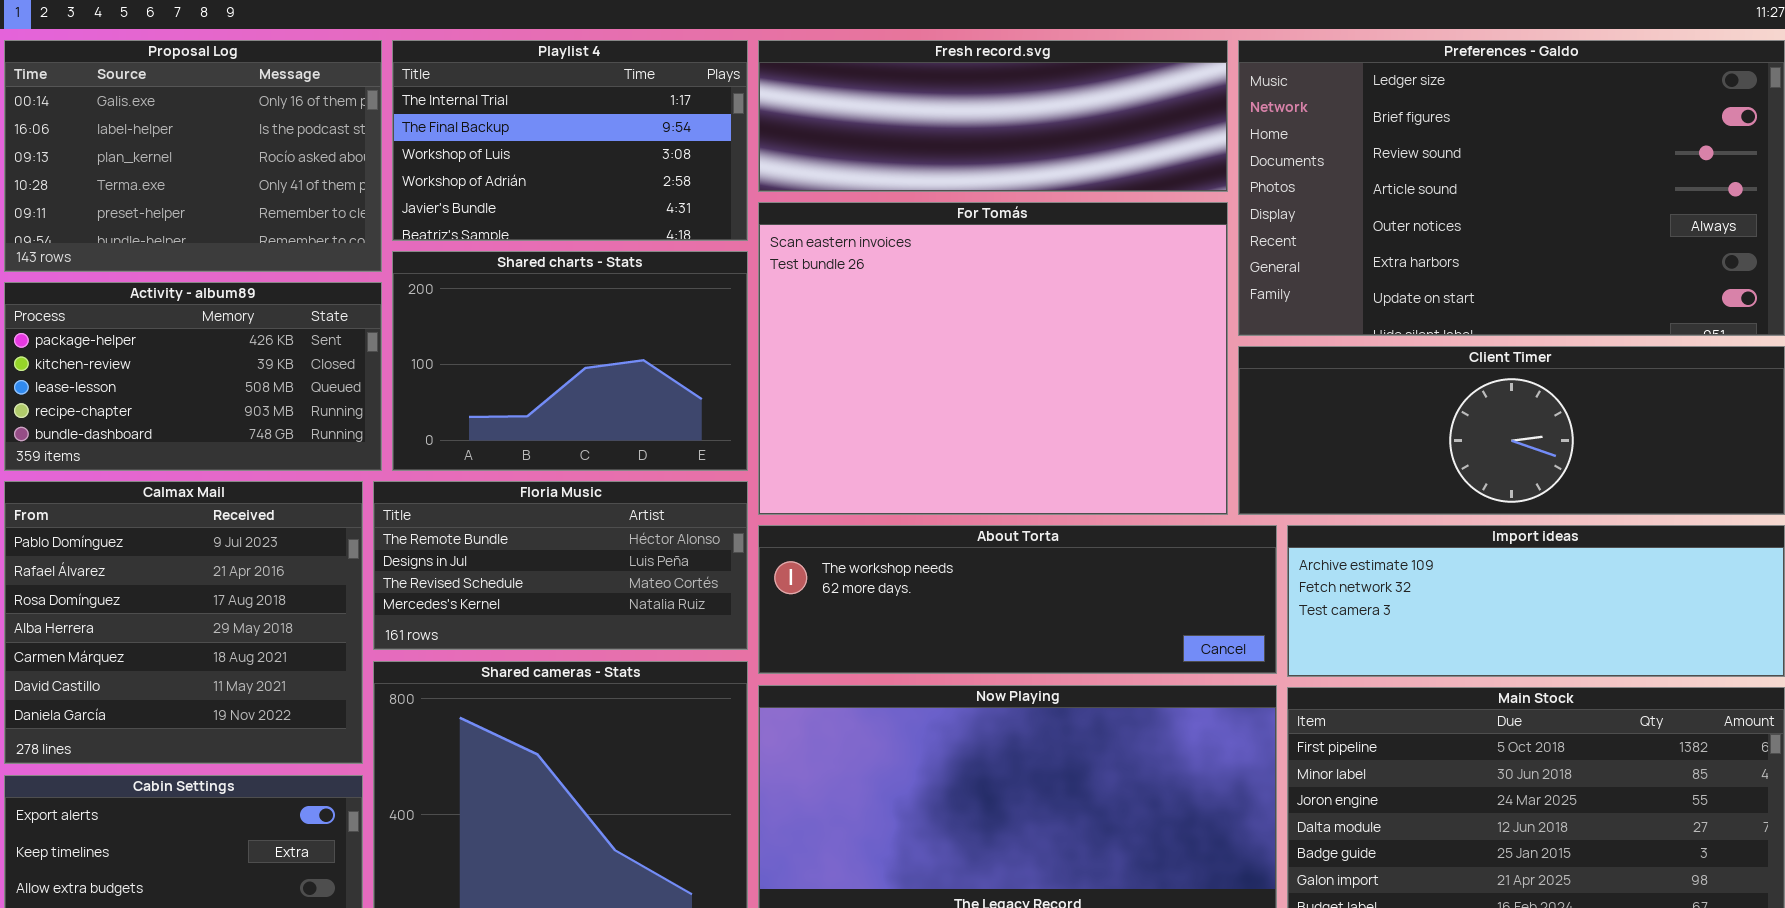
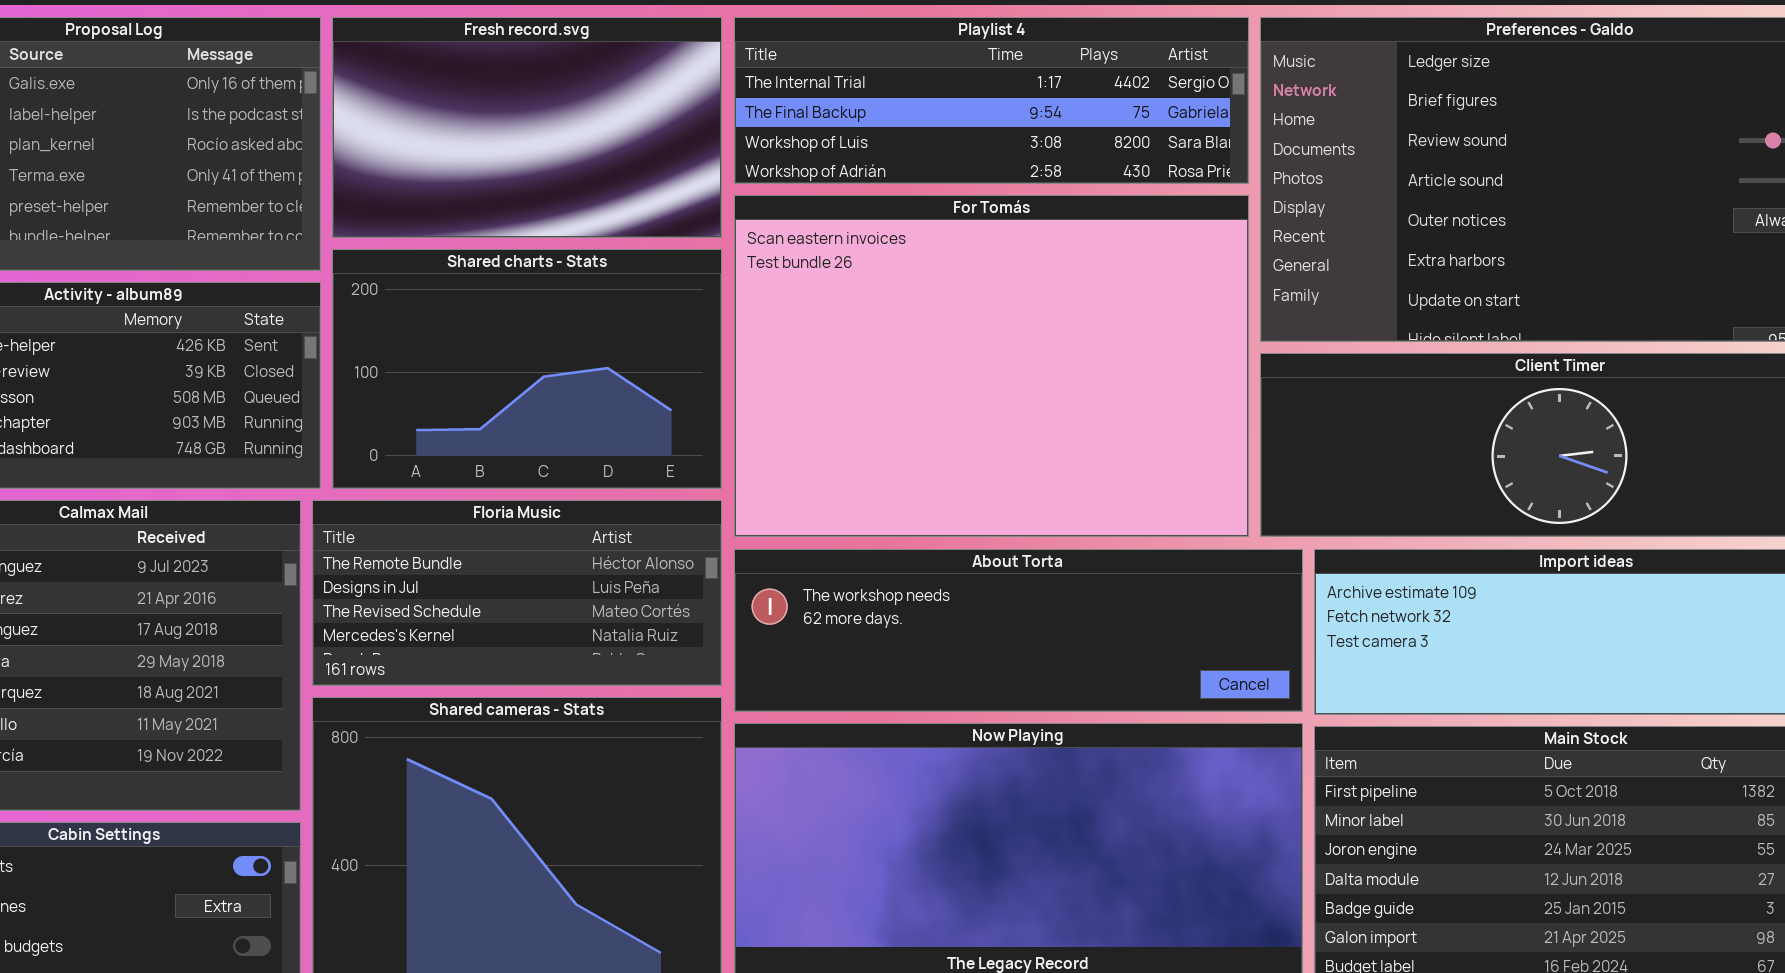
Playlist 4: [392,40,748,241] -> [734,17,1249,184], moved, resized
Fresh record.svg: [758,40,1228,192] -> [332,17,722,238], moved, resized

